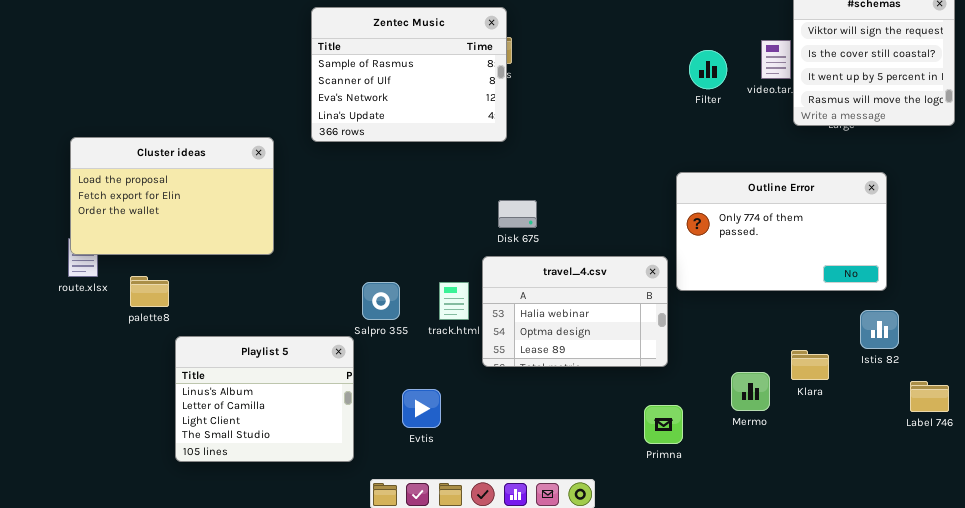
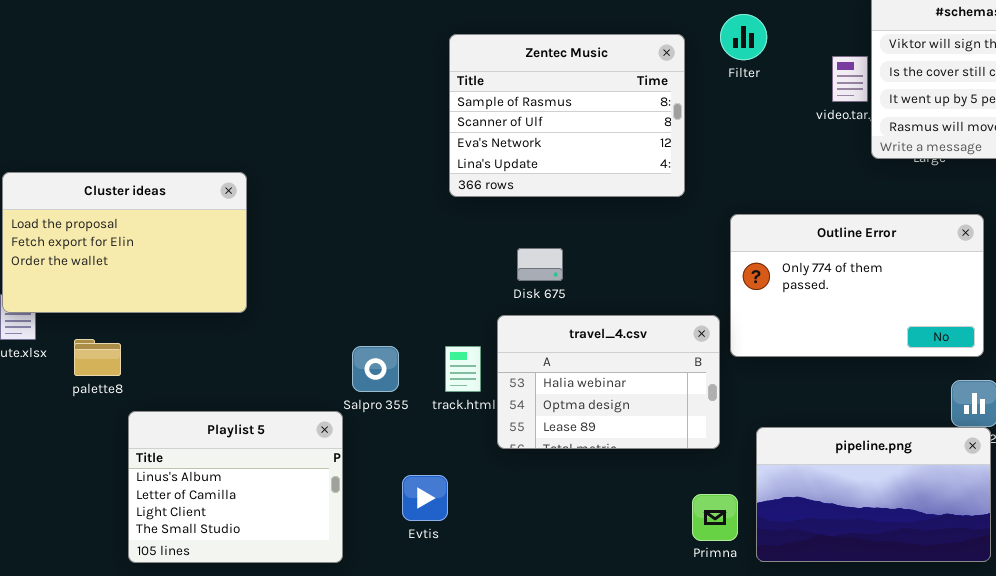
Zentec Music: [311,7,507,142] -> [449,34,685,197], moved
Filter: [689,50,727,89] -> [720,14,767,60], moved
pipeline.png: none -> [756,427,991,562], opened

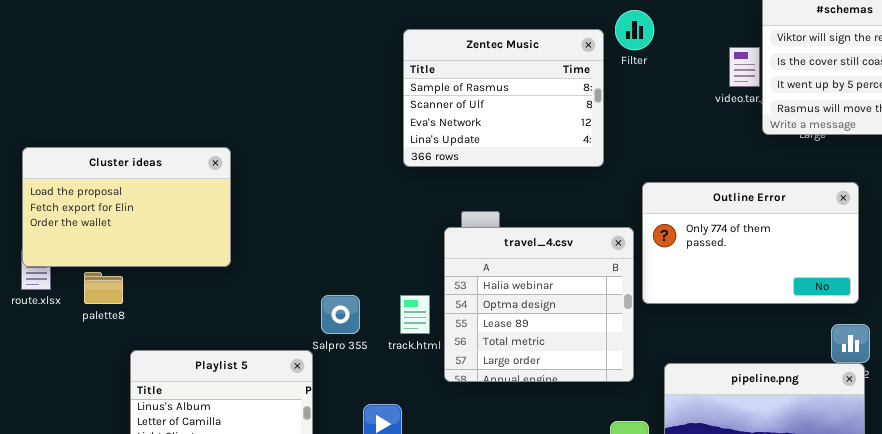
Filter: [720,14,767,60] -> [615,10,654,50], moved
travel_4.csv: [497,315,720,449] -> [444,227,634,382], resized
palette8: [74,339,121,376] -> [84,272,123,304], moved

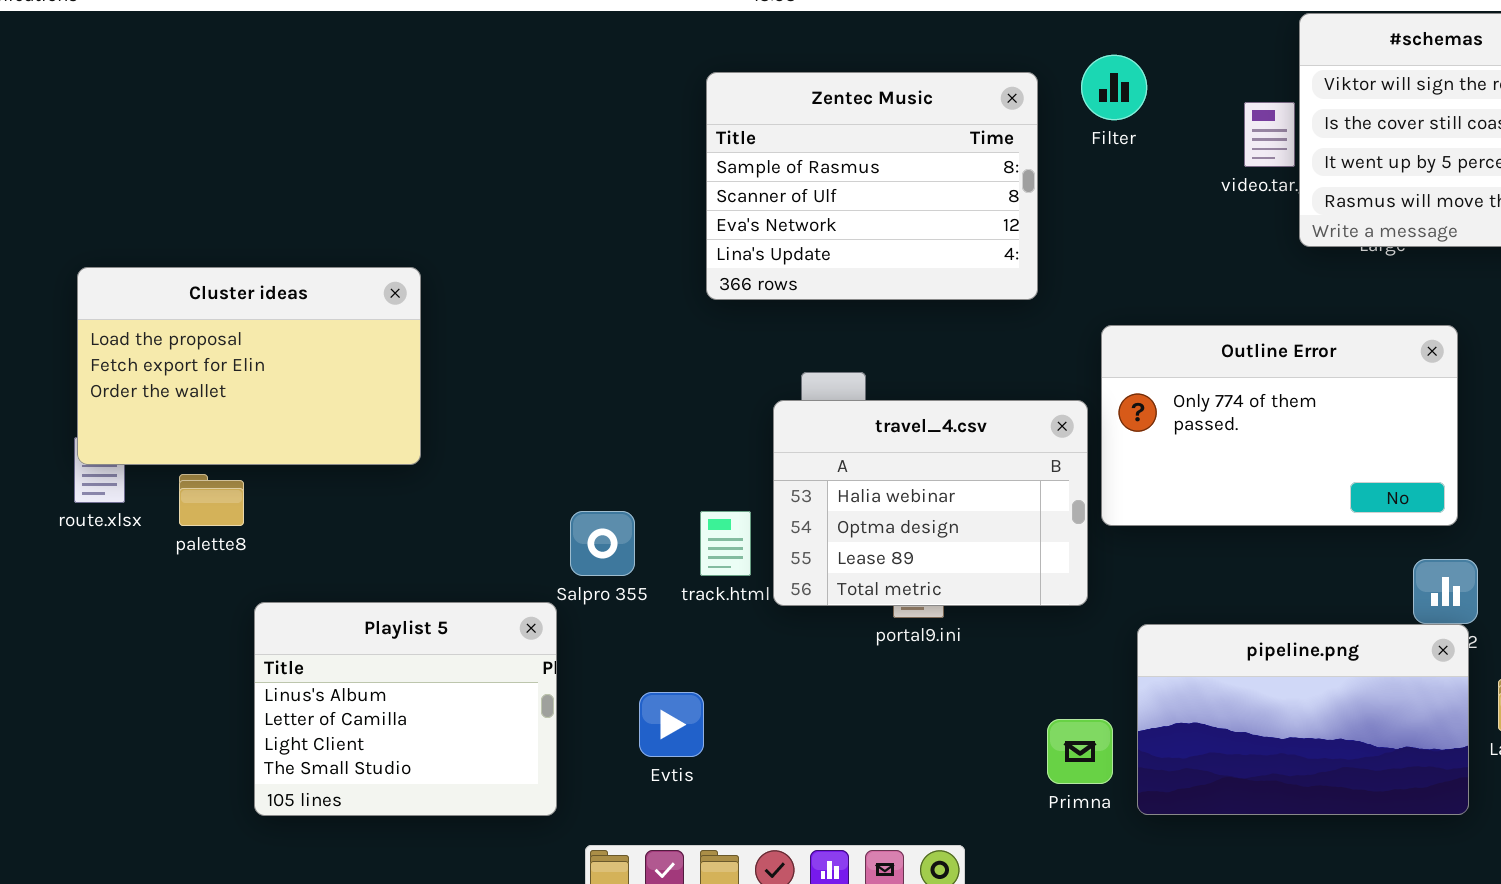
Filter: [615,10,654,50] -> [1081,55,1147,120], moved
travel_4.csv: [444,227,634,382] -> [773,400,1088,606], resized

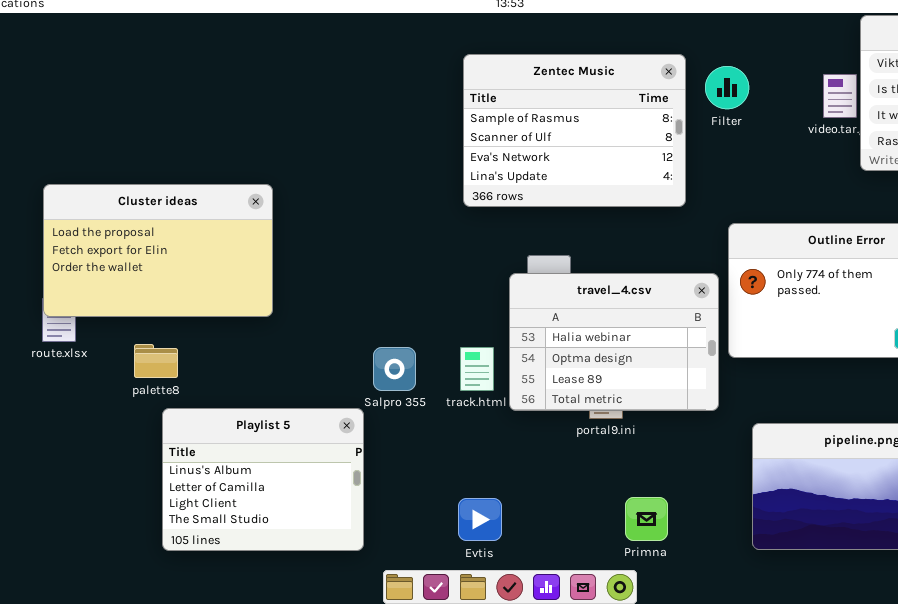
Filter: [1081,55,1147,120] -> [705,66,749,109], moved
palette8: [179,474,244,526] -> [134,344,178,378], moved
Evtis: [639,692,704,757] -> [458,498,502,541], moved
Primna: [1047,719,1113,784] -> [625,497,668,541], moved

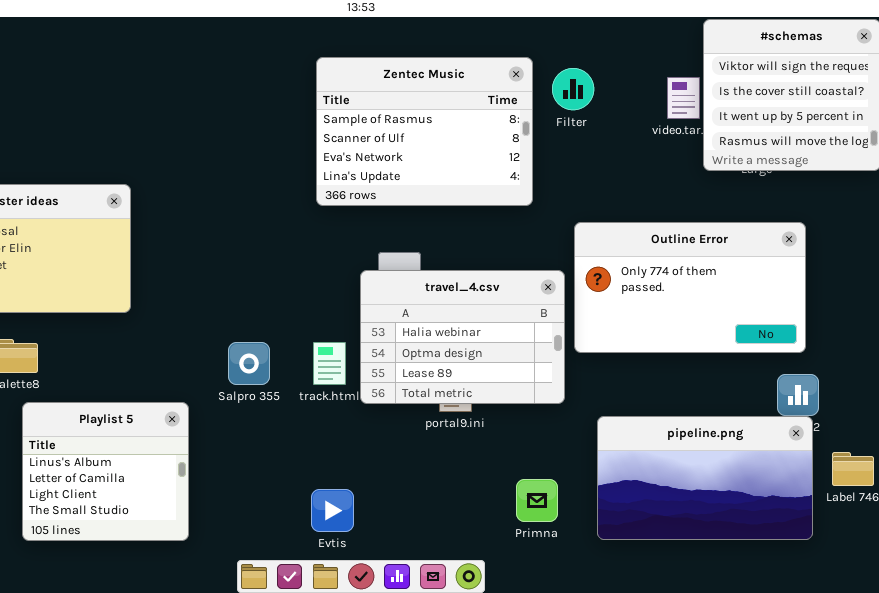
Playlist 5: [162,408,364,551] -> [22,402,189,541], resized
Primna: [625,497,668,541] -> [516,479,558,522], moved

